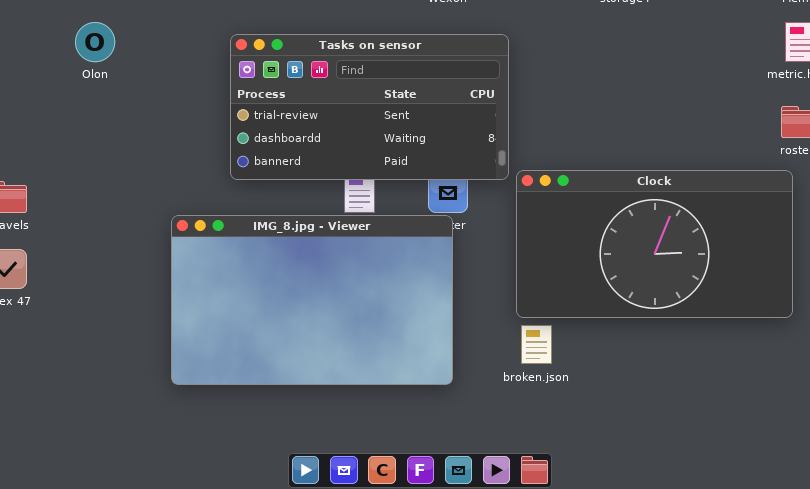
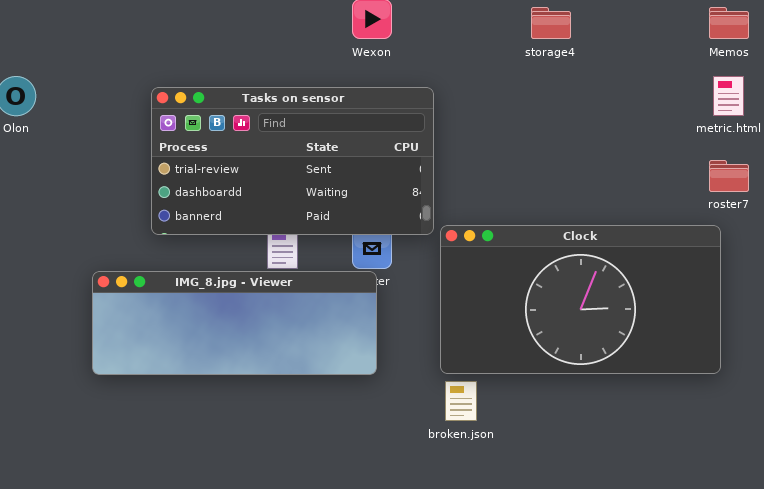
IMG_8.jpg - Viewer: [171,215,453,385] -> [92,271,377,375], resized

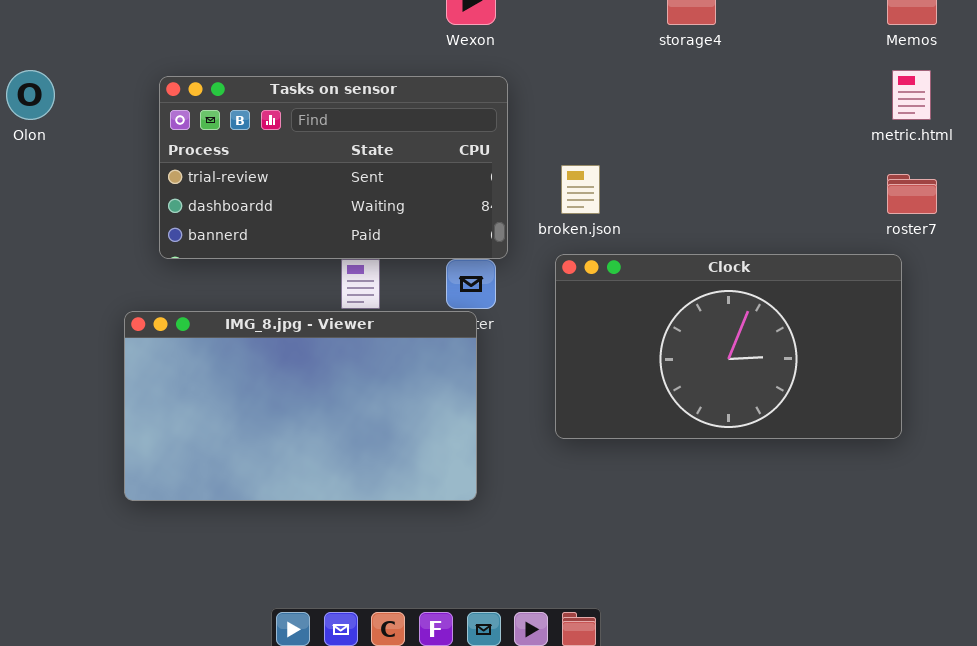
Tasks on sensor: [151,87,434,235] -> [159,76,508,259], moved
IMG_8.jpg - Viewer: [92,271,377,375] -> [124,311,477,501], resized
broken.json: [445,381,477,421] -> [561,165,600,214], moved

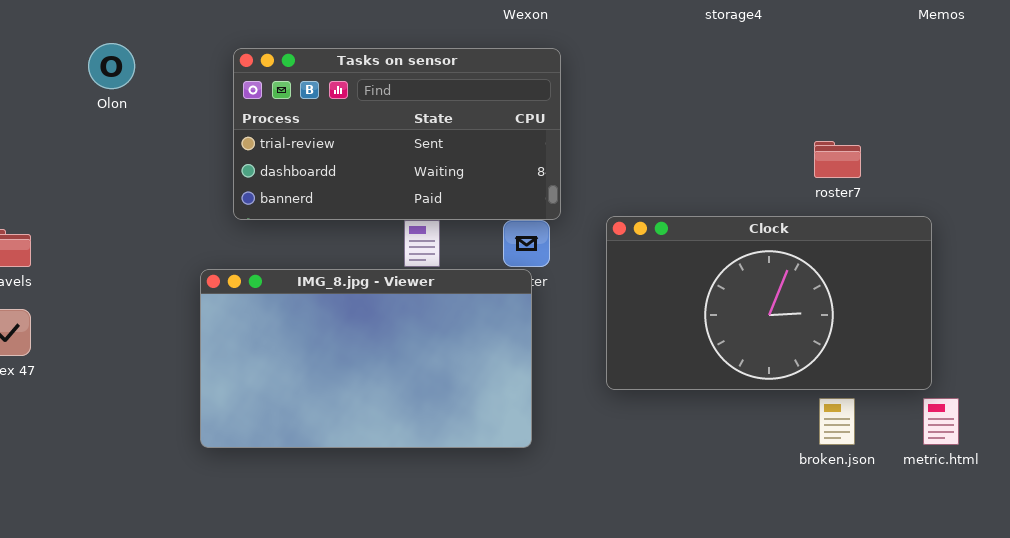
metric.html: [892,70,931,120] -> [923,398,959,445], moved
broken.json: [561,165,600,214] -> [819,398,855,445], moved
roster7: [887,174,937,214] -> [814,141,861,178], moved

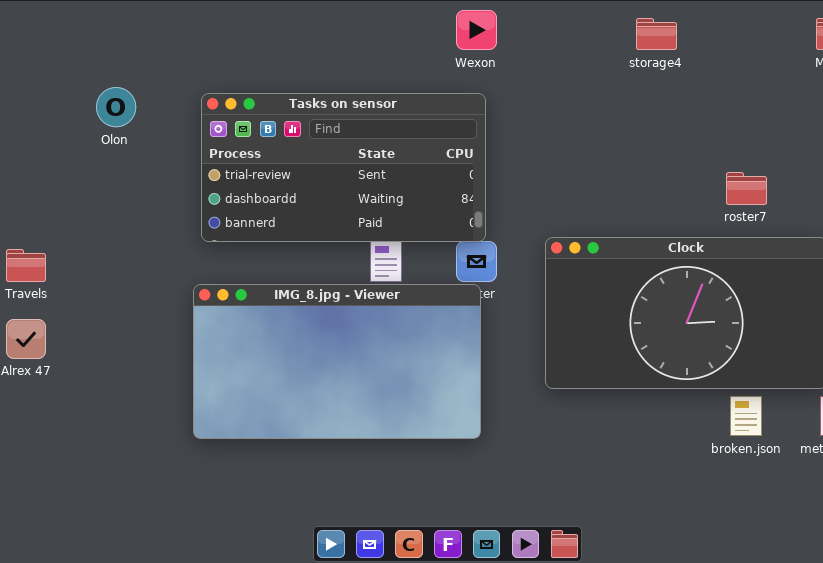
Tasks on sensor: [233,48,561,220] -> [201,93,486,242], moved

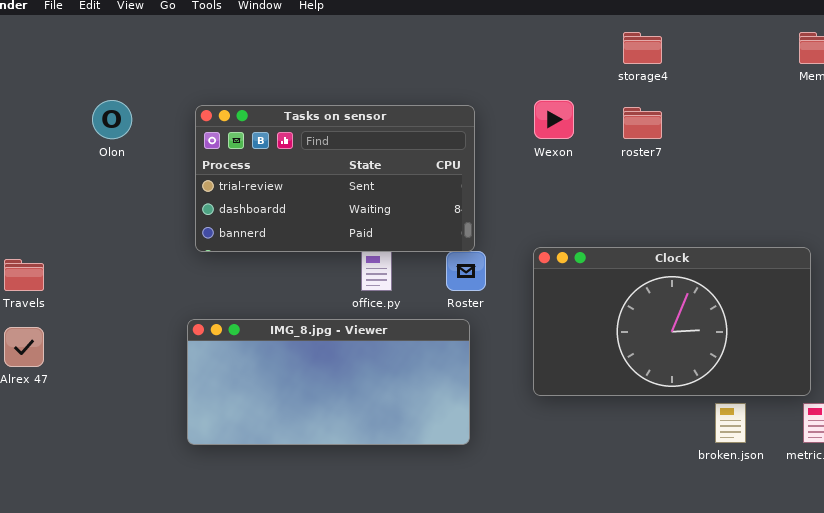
Wexon: [456,10,497,50] -> [534,100,574,139], moved
roster7: [726,172,767,205] -> [623,107,662,139], moved
IMG_8.jpg - Viewer: [193,284,481,439] -> [187,319,470,445], resized

